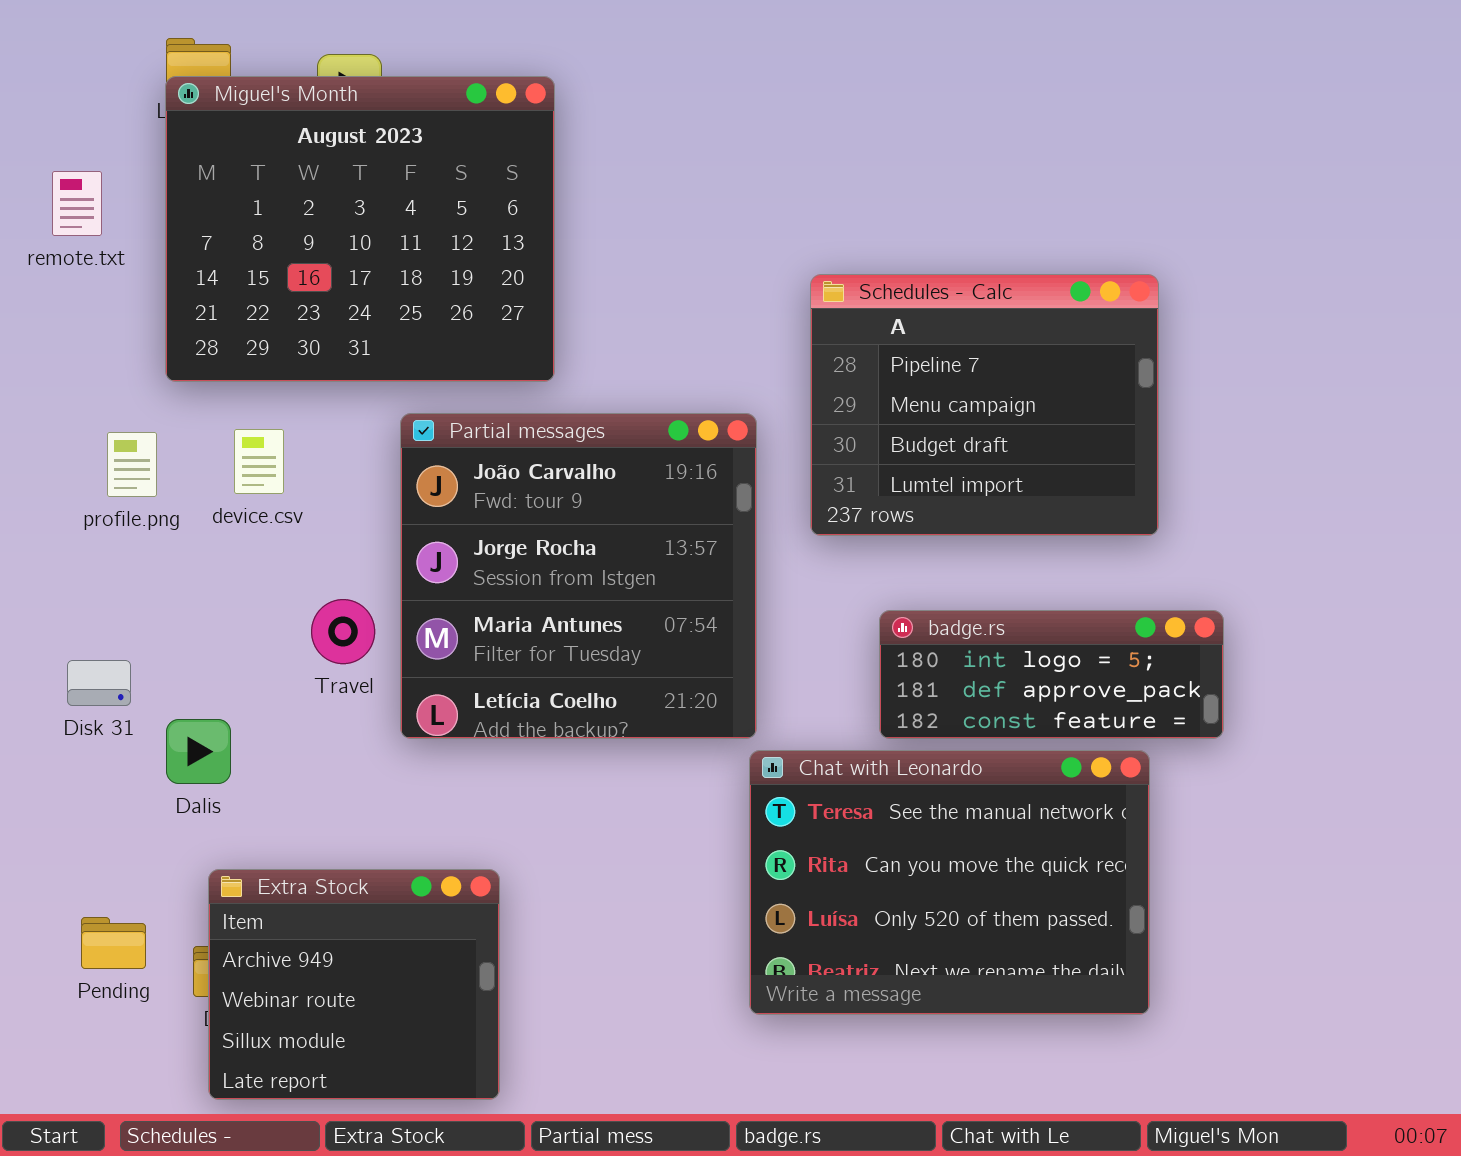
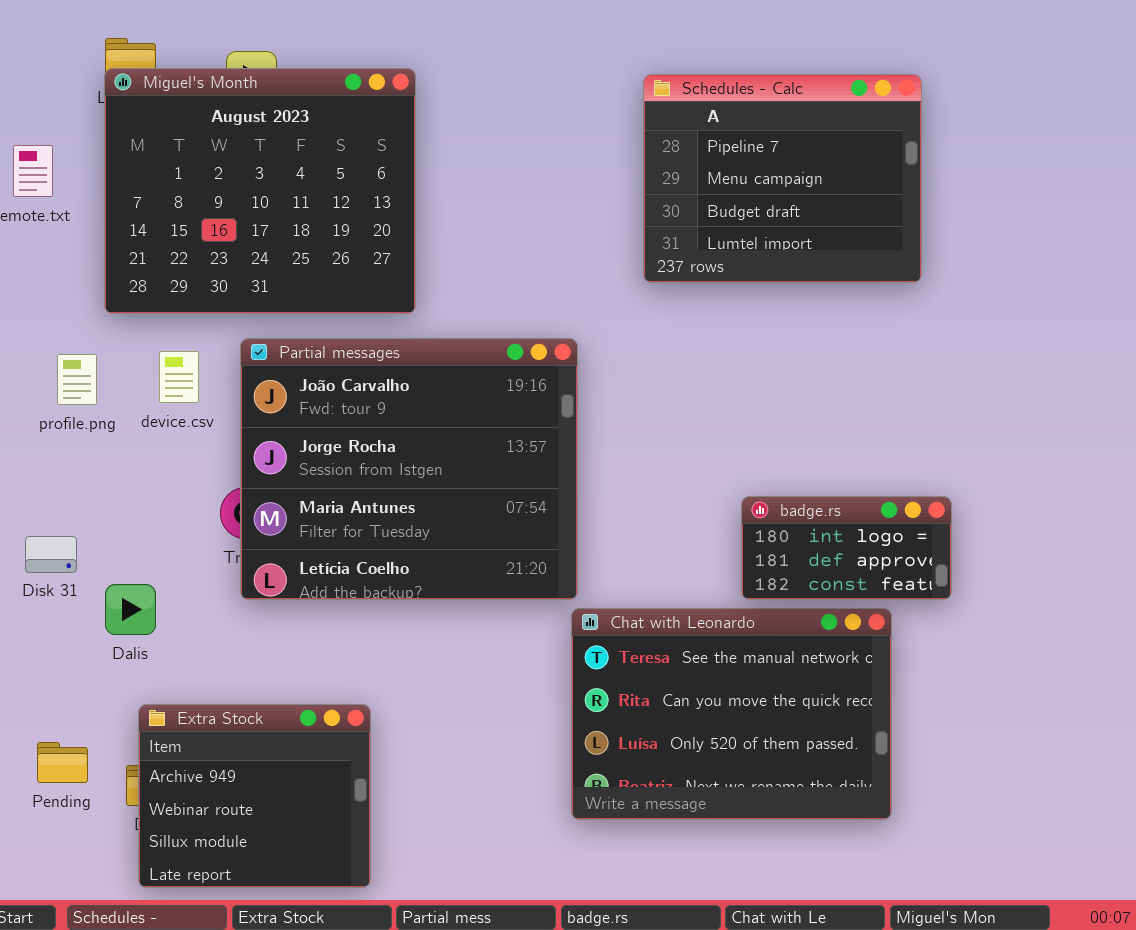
Schedules - Calc: [810,274,1159,536] -> [643,74,922,283], moved
Partial messages: [400,413,757,739] -> [240,338,578,600], resized
badge.rs: [879,610,1224,739] -> [741,496,952,600], resized

